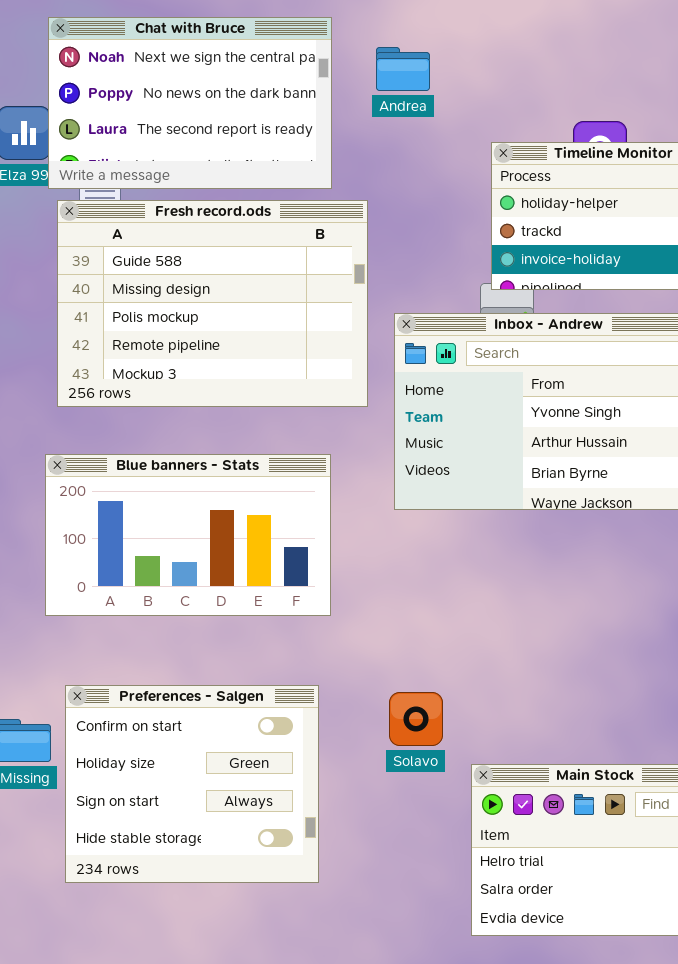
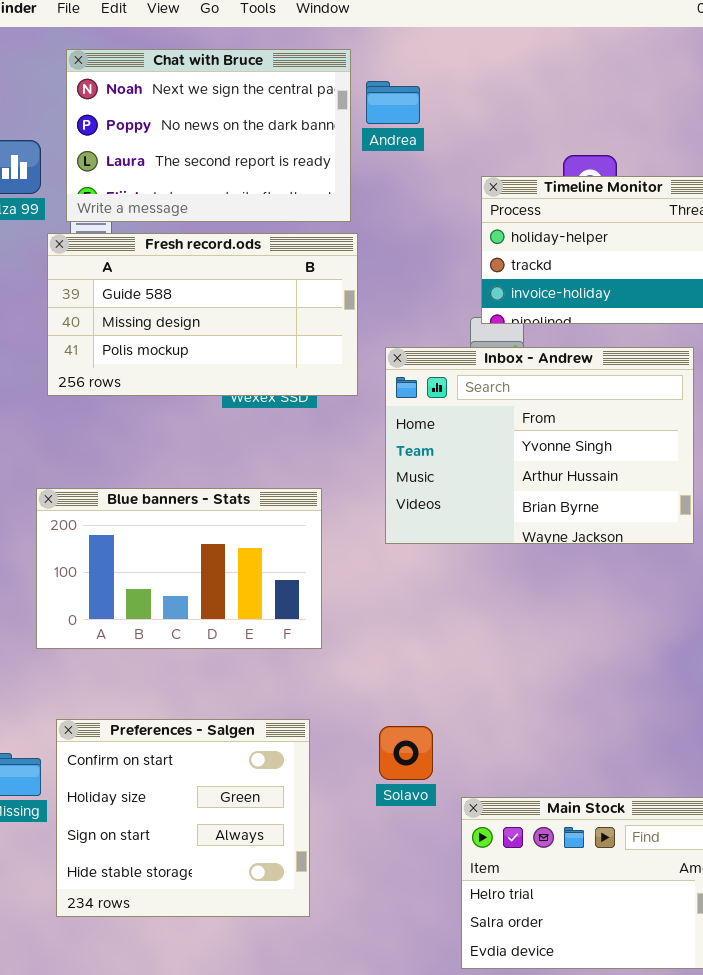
Chat with Bruce: [48,17,332,189] -> [66,49,351,222], moved
Fresh record.ods: [57,200,368,407] -> [47,233,358,396], resized

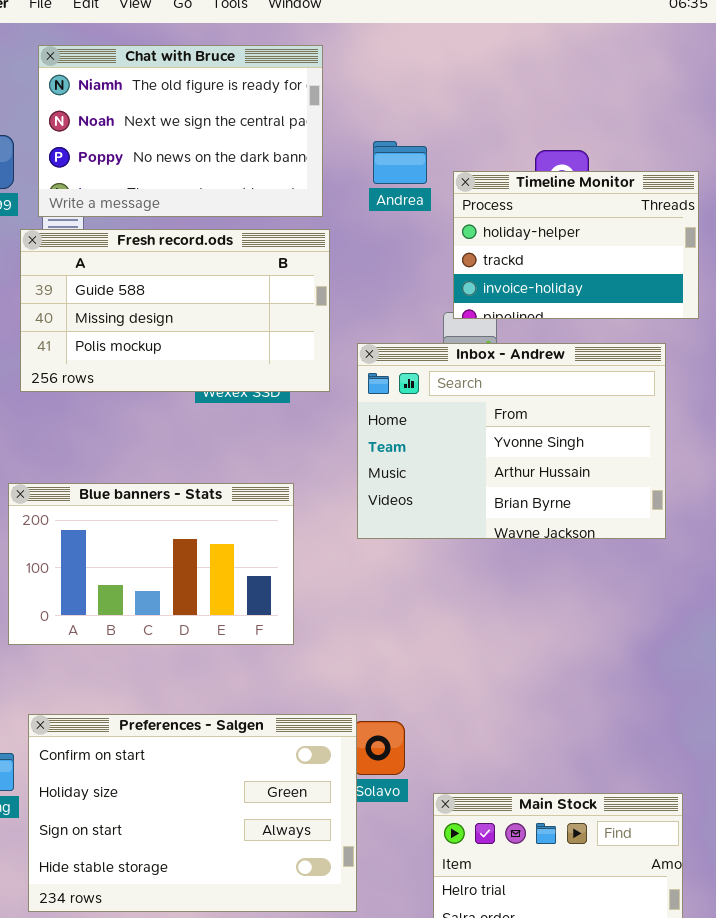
Chat with Bruce: [66,49,351,222] -> [38,45,323,217], scrolled up 1 row
Andrea: [366,81,420,124] -> [373,141,427,184], moved
Preferences - Salgen: [56,719,310,917] -> [28,714,357,912], resized

